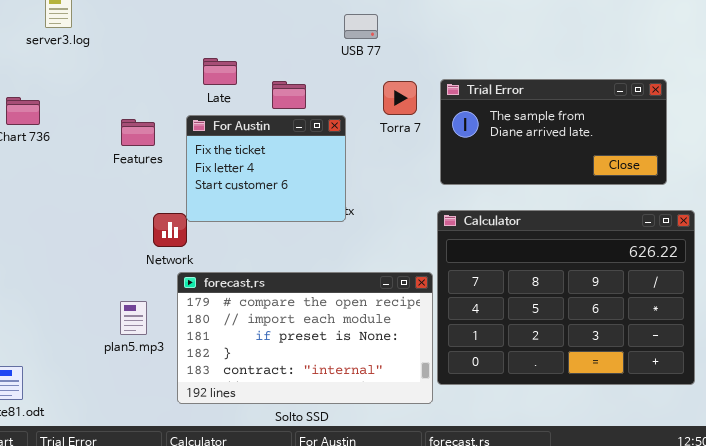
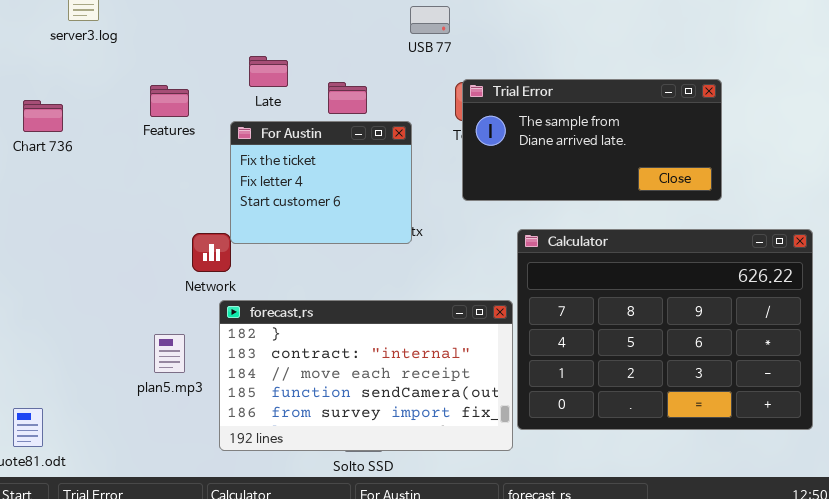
Trial Error: [440,79,667,185] -> [462,79,722,201], moved
Features: [121,119,155,146] -> [150,85,189,117], moved
forecast.rs: [177,272,433,404] -> [219,300,513,451], scrolled down 3 rows

